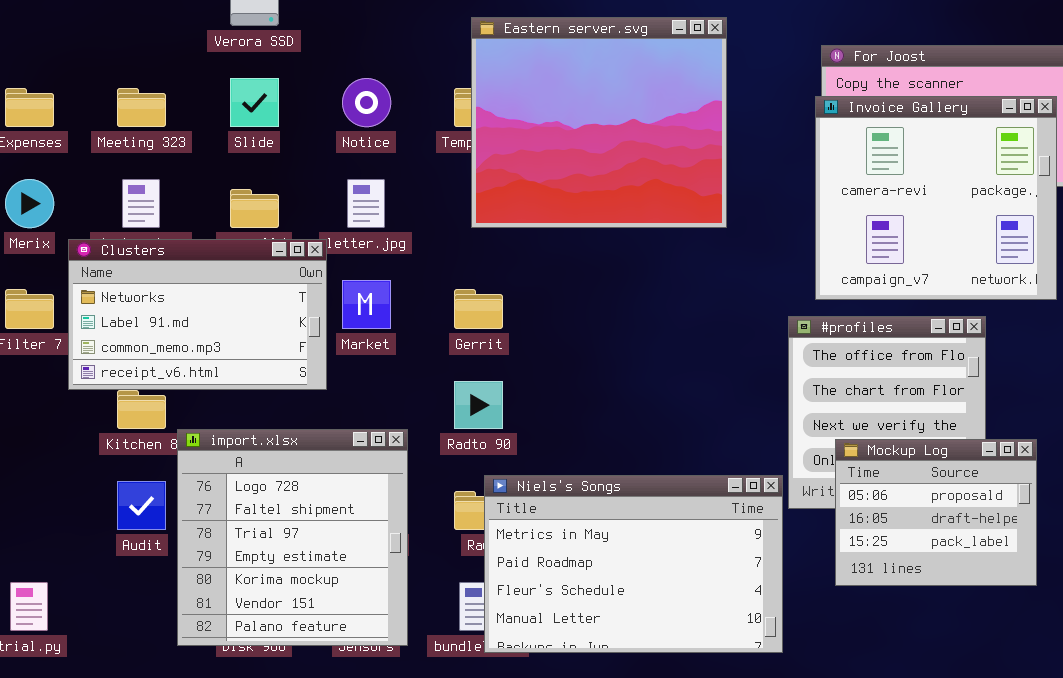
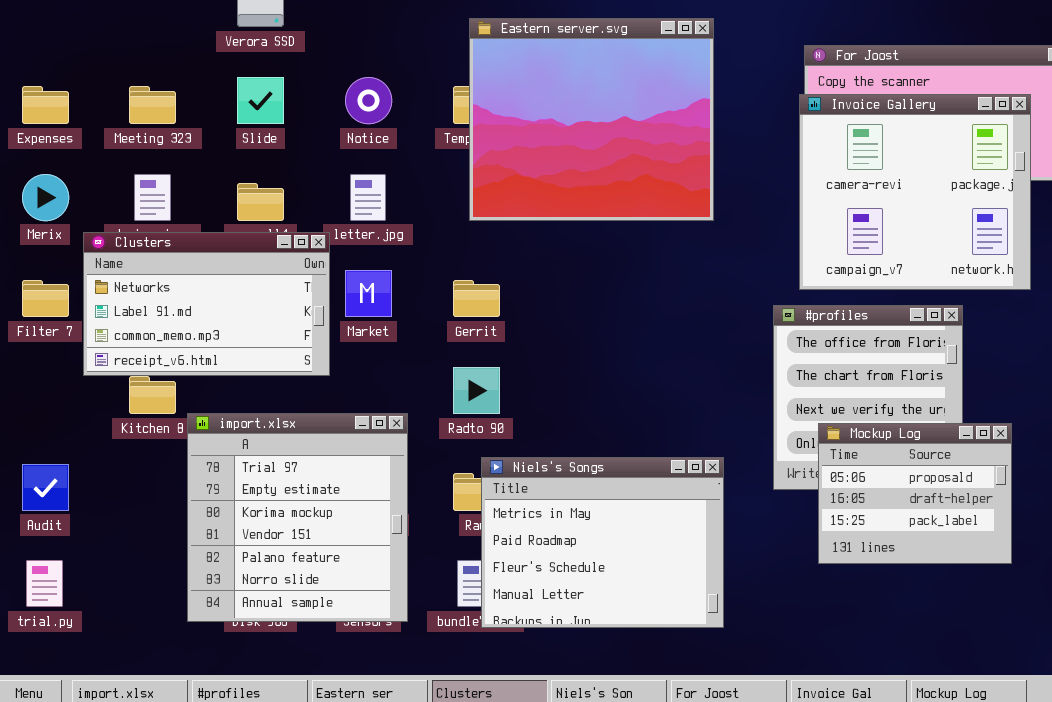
import.xlsx: [177,429,408,646] -> [187,413,408,622], scrolled down 2 rows
Niels's Songs: [484,475,783,653] -> [481,457,724,628], resized
Audit: [117,481,166,530] -> [22,464,69,511], moved

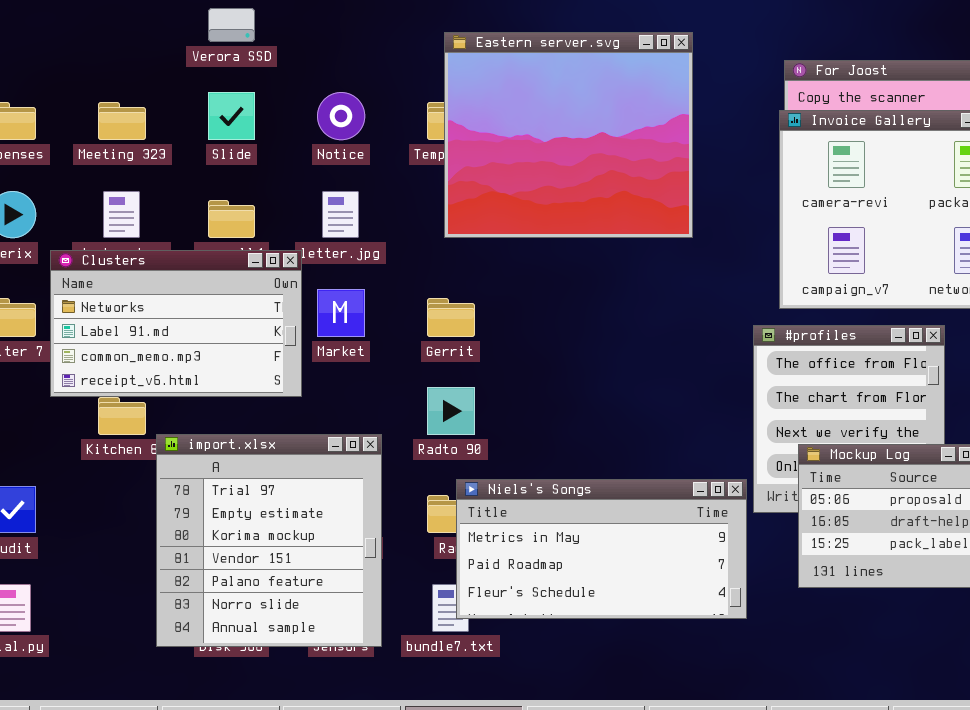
Niels's Songs: [481,457,724,628] -> [456,479,747,619], resized

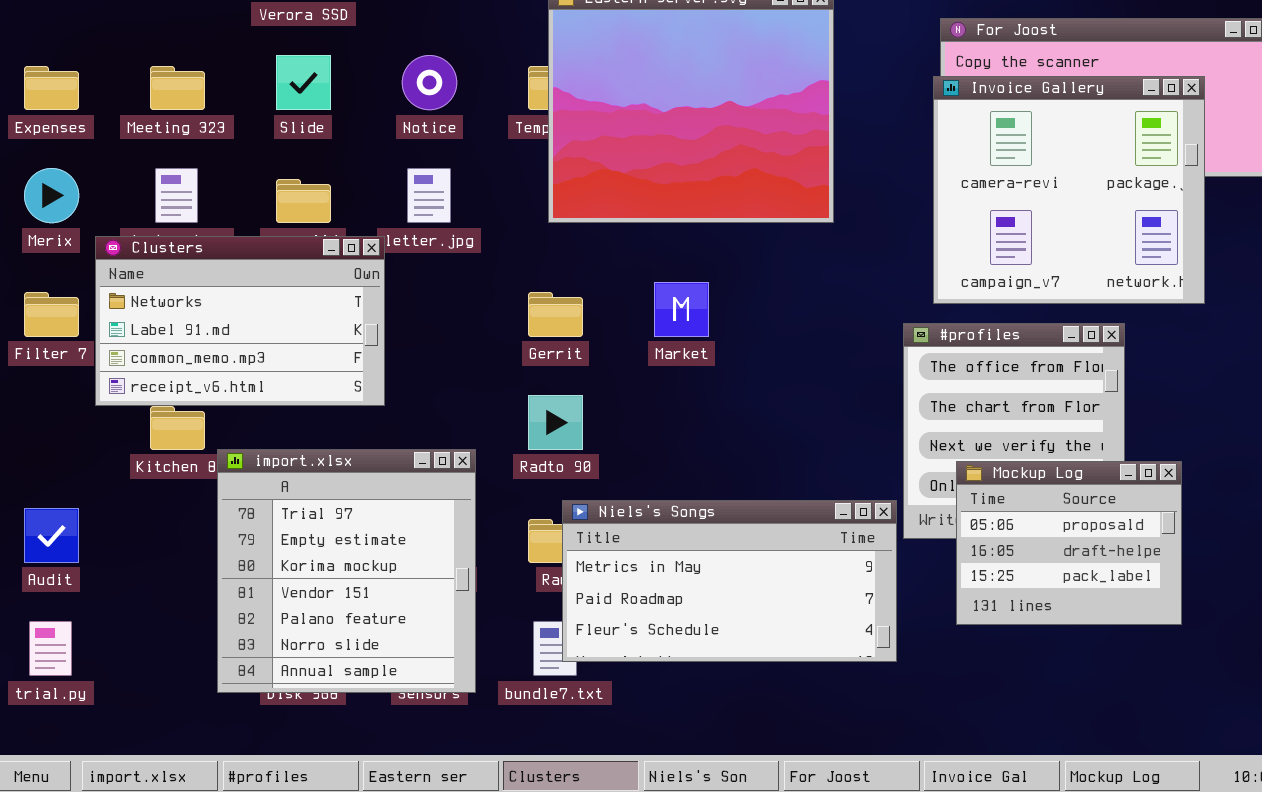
Market: [317,289,365,337] -> [654,282,709,337], moved

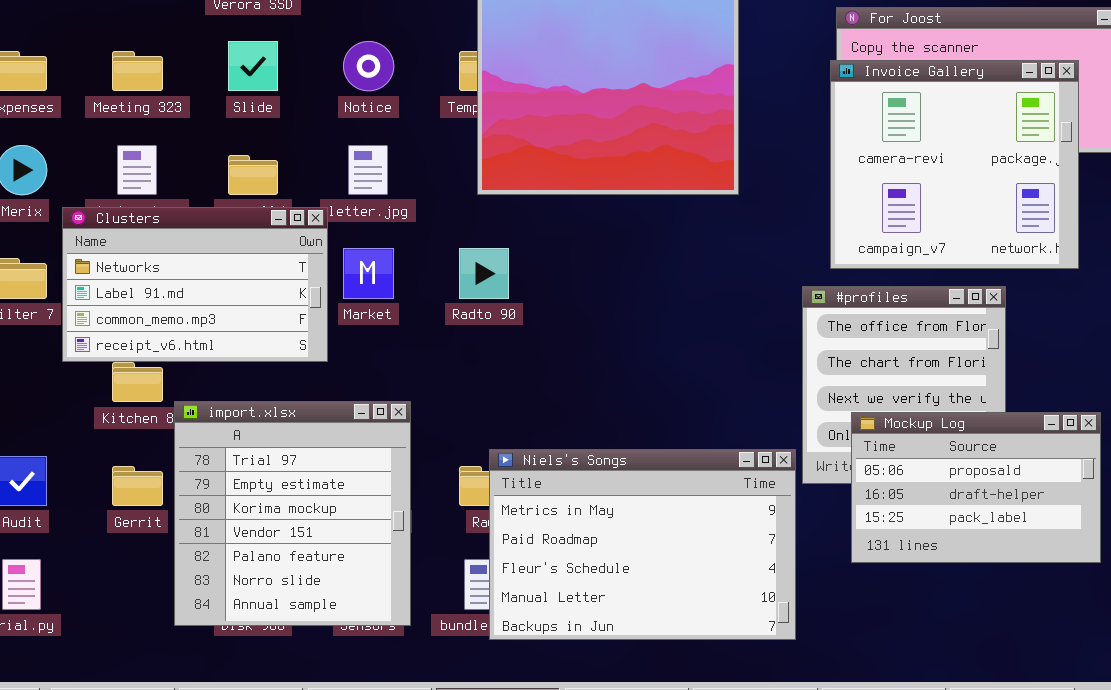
Market: [654,282,709,337] -> [343,248,394,299], moved
Gerrit: [528,292,583,337] -> [112,466,163,506], moved
Radto 90: [528,395,583,450] -> [459,248,509,299], moved
Mockup Log: [956,461,1182,625] -> [851,412,1101,563], resized
Niels's Songs: [562,500,897,662] -> [489,449,796,640], resized

